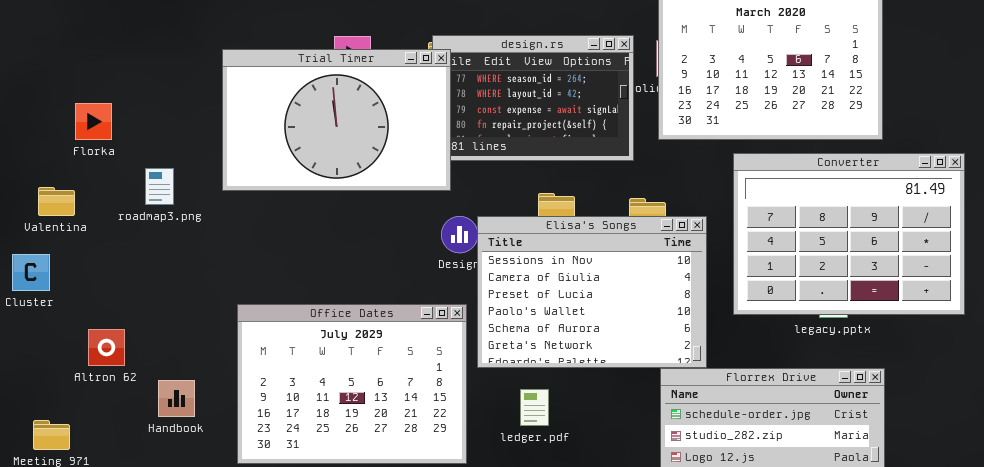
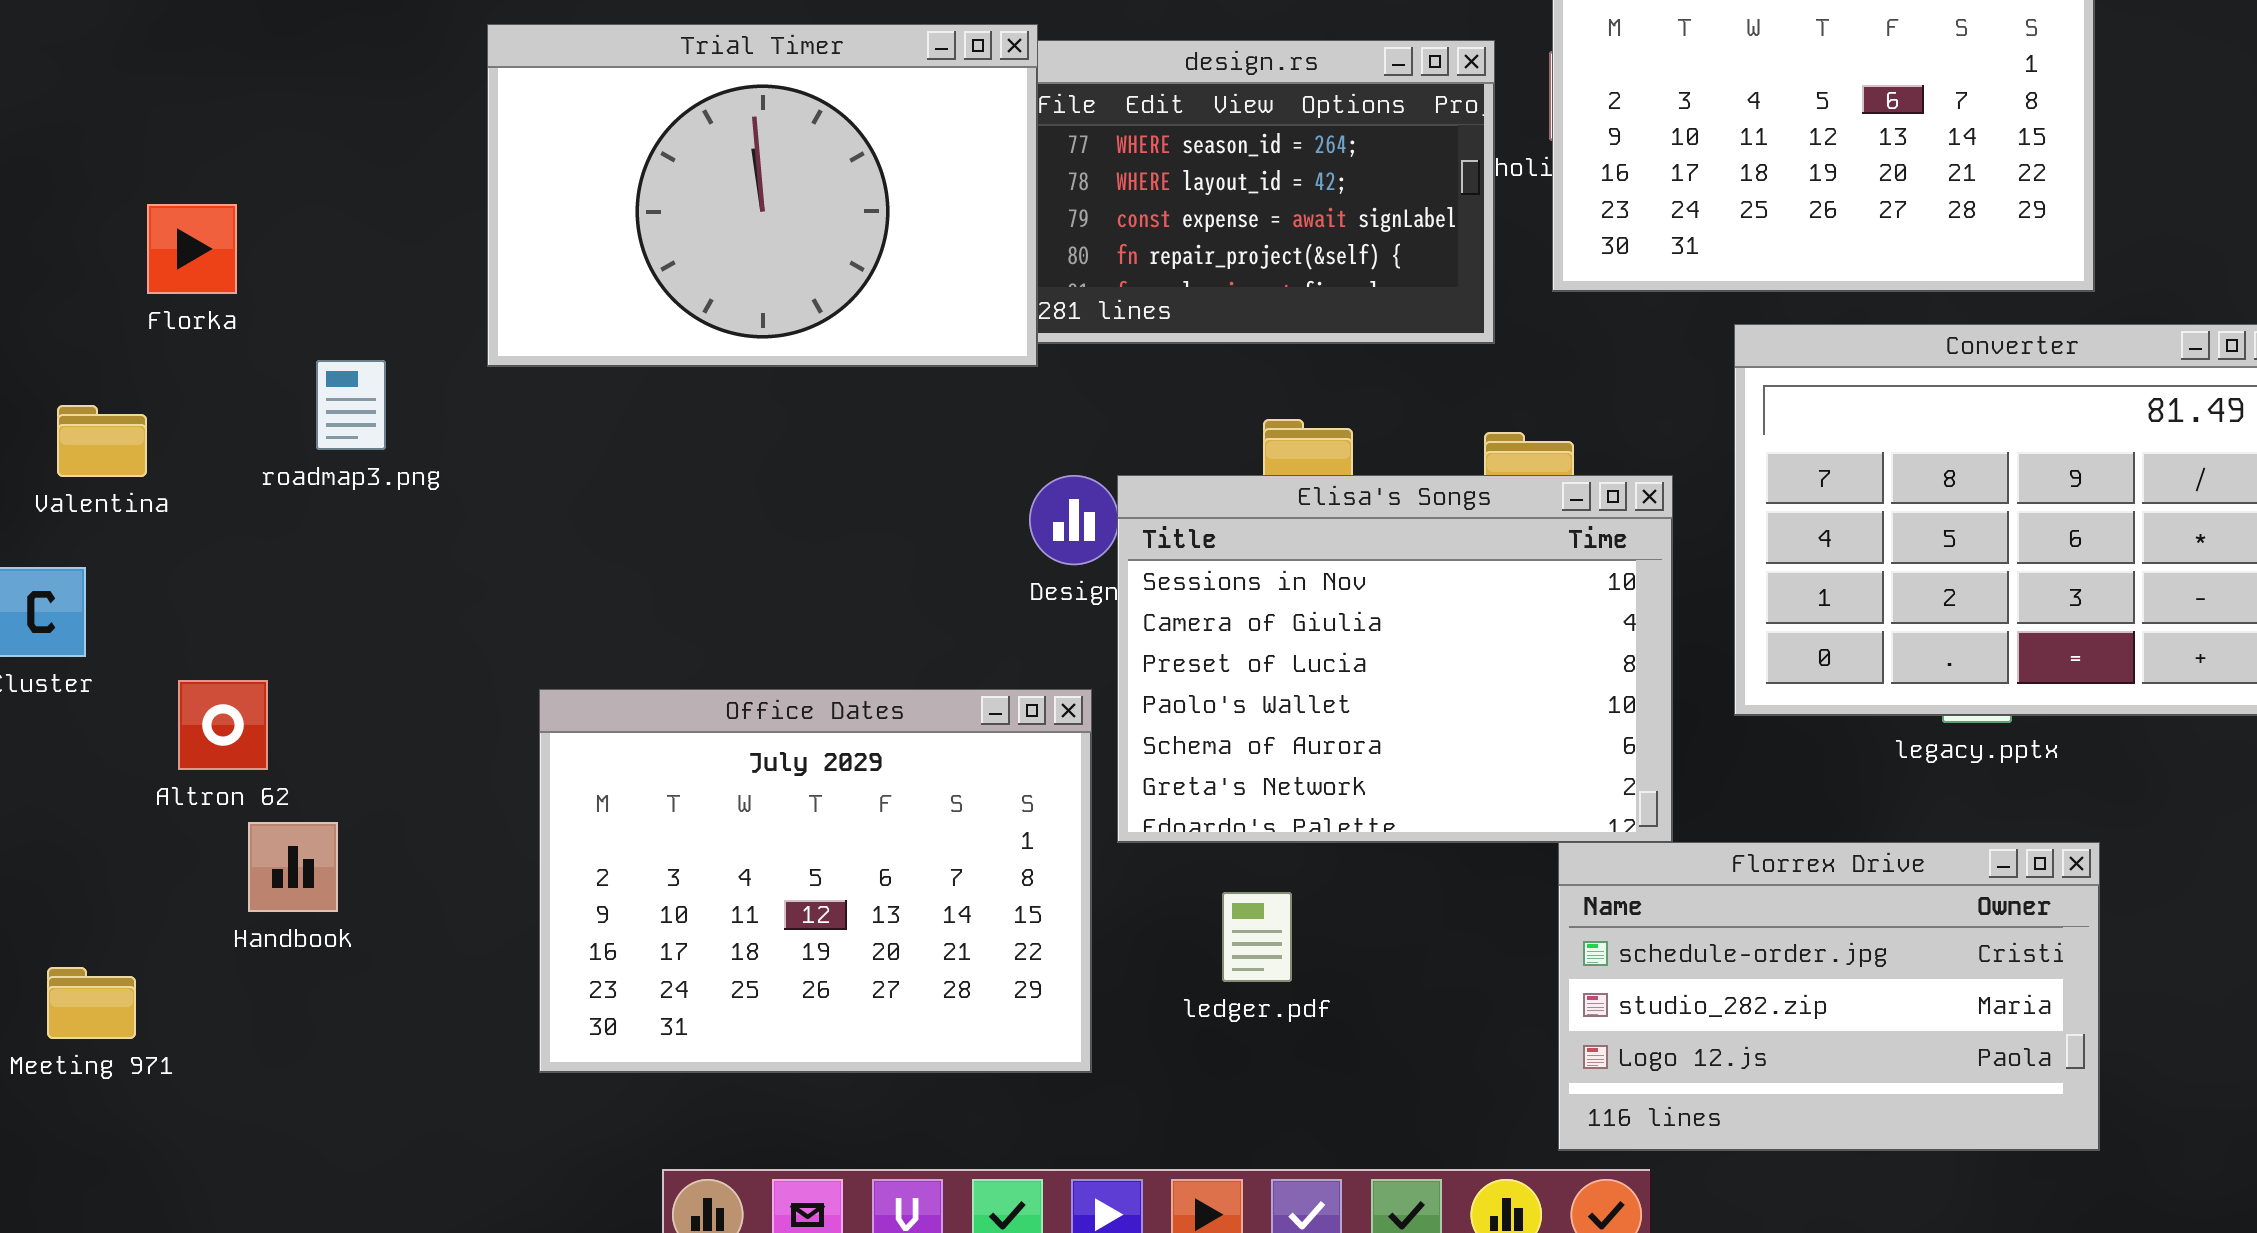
Trial Timer: [222,49,451,191] -> [487,24,1038,367], moved
Altron 62: [88,329,125,366] -> [178,680,268,770], moved
Handbook: [158,380,195,417] -> [248,822,338,912], moved

